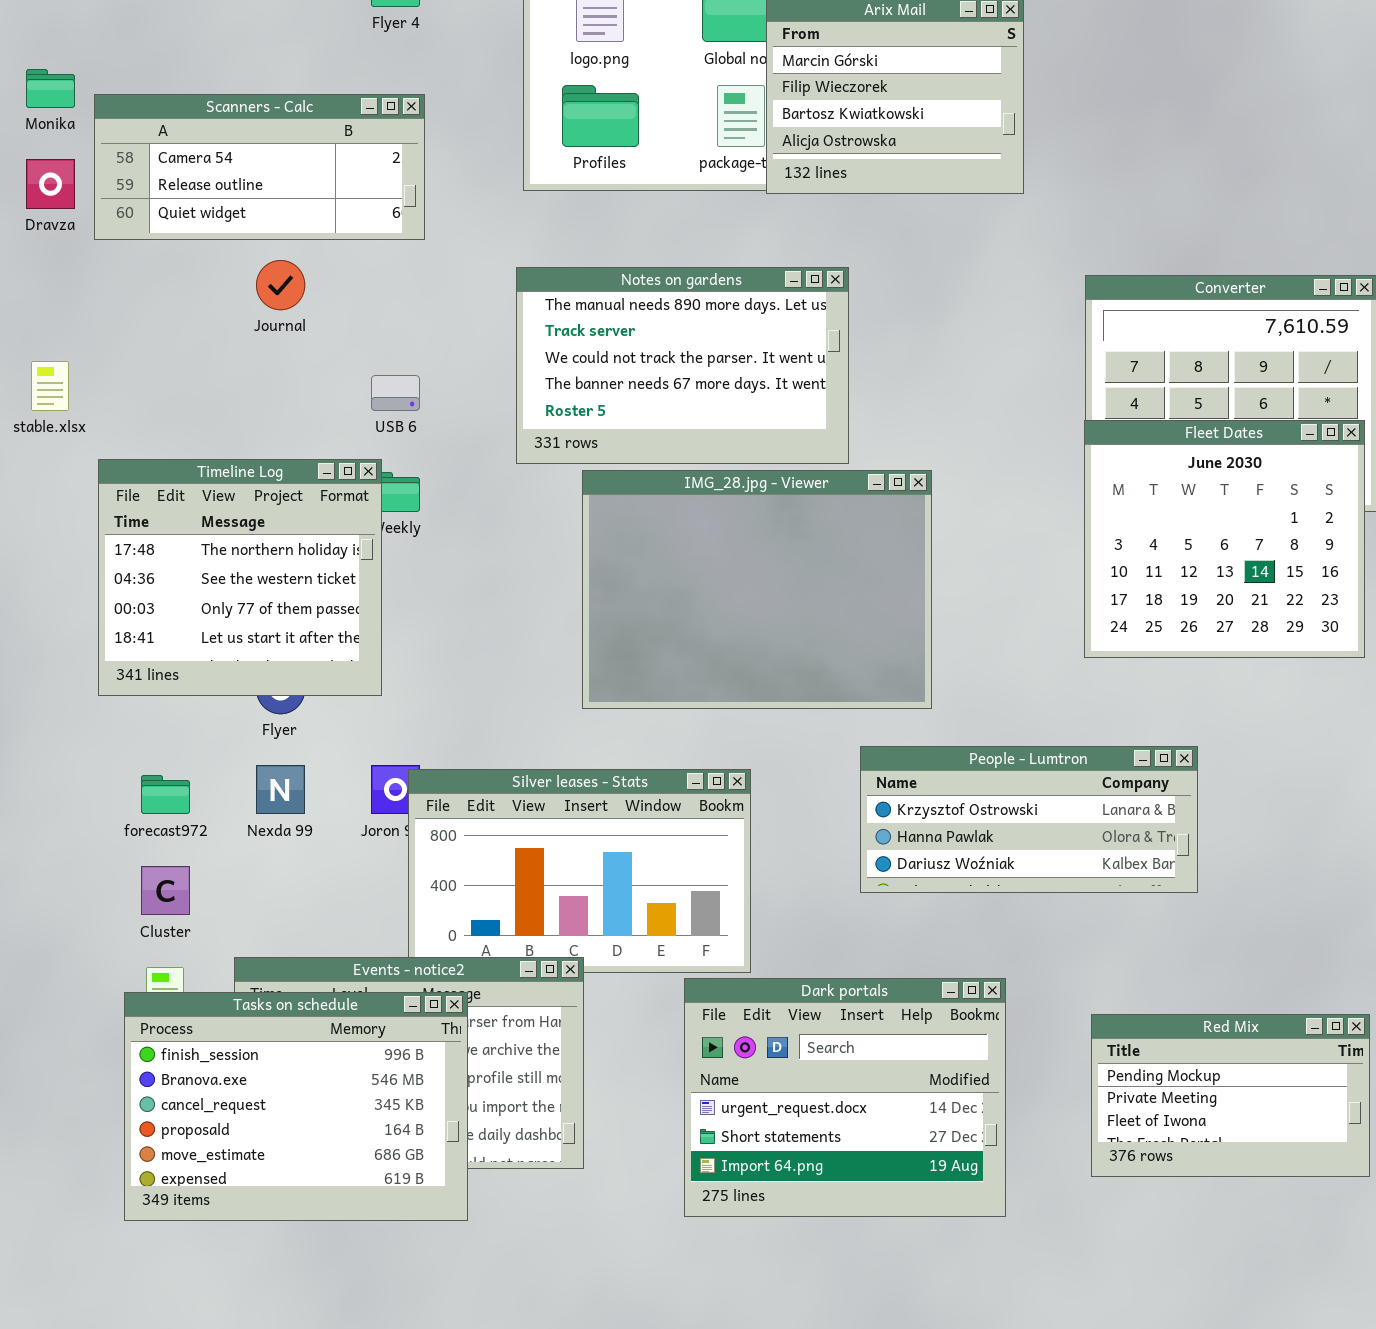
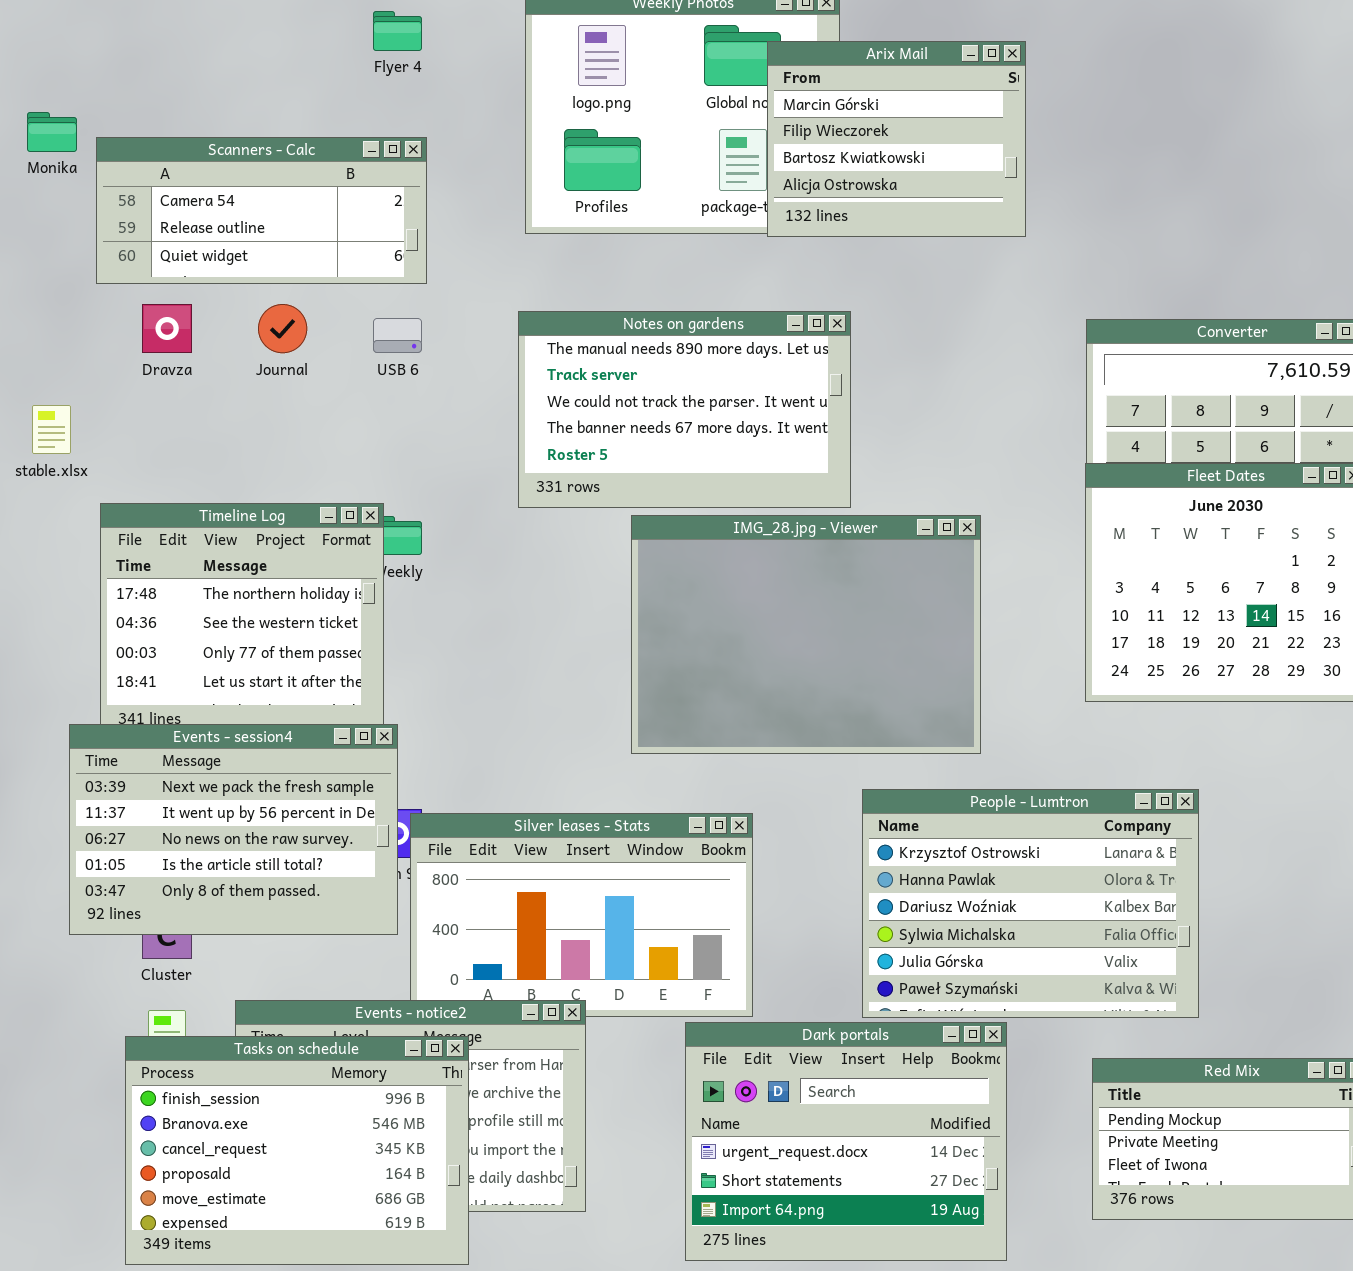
Dravza: [26,159,75,209] -> [142,304,192,353], moved
USB 6: [371,375,420,411] -> [373,318,422,353], moved
IMG_28.jpg - Viewer: [582,470,932,709] -> [631,515,981,754], moved
Events - session4: none -> [69,724,398,935], opened
People - Lumtron: [860,746,1198,893] -> [862,789,1199,1018], resized

